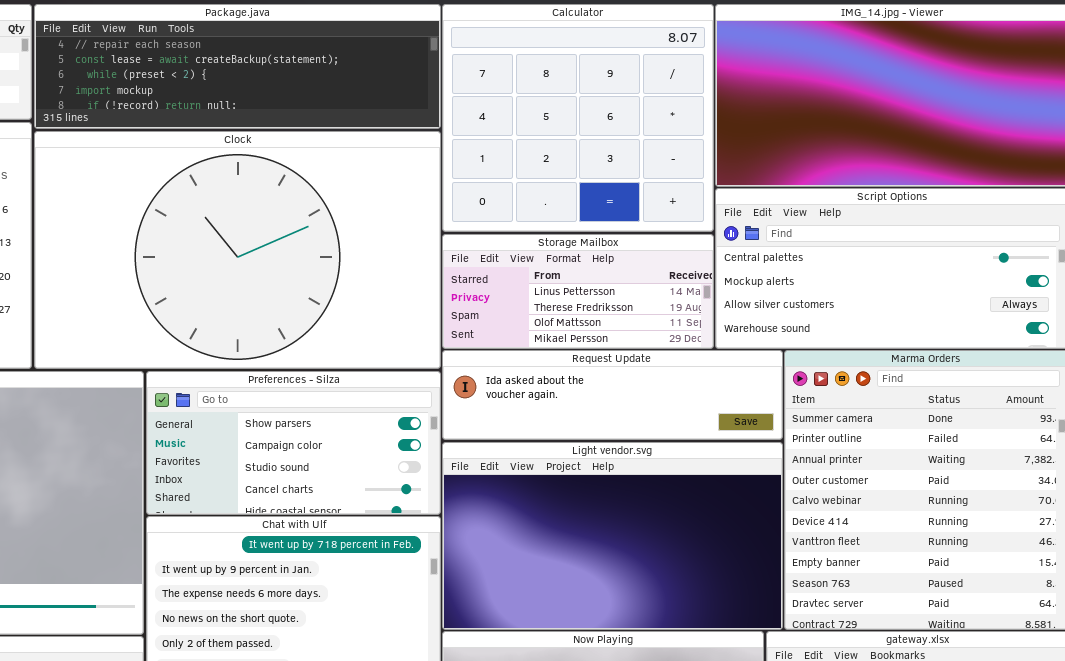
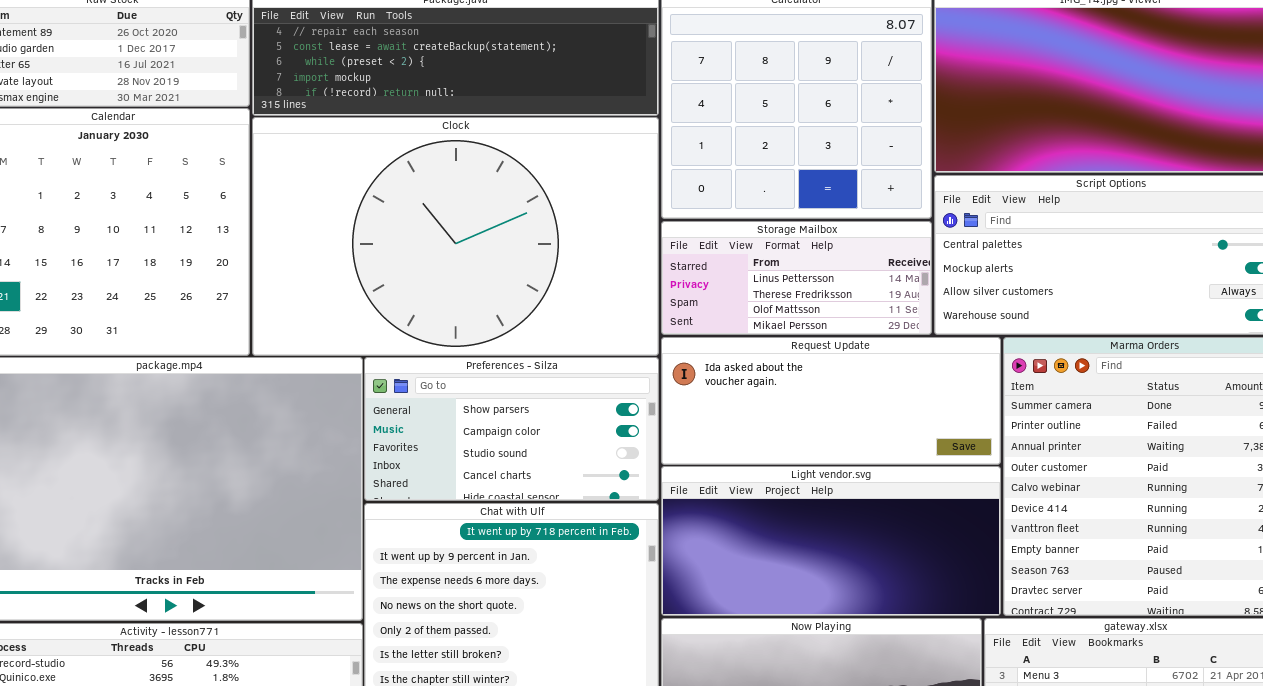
Request Update: [442,350,783,440] -> [661,337,1001,465], resized
Light vendor.svg: [442,442,783,630] -> [661,466,1001,616], resized

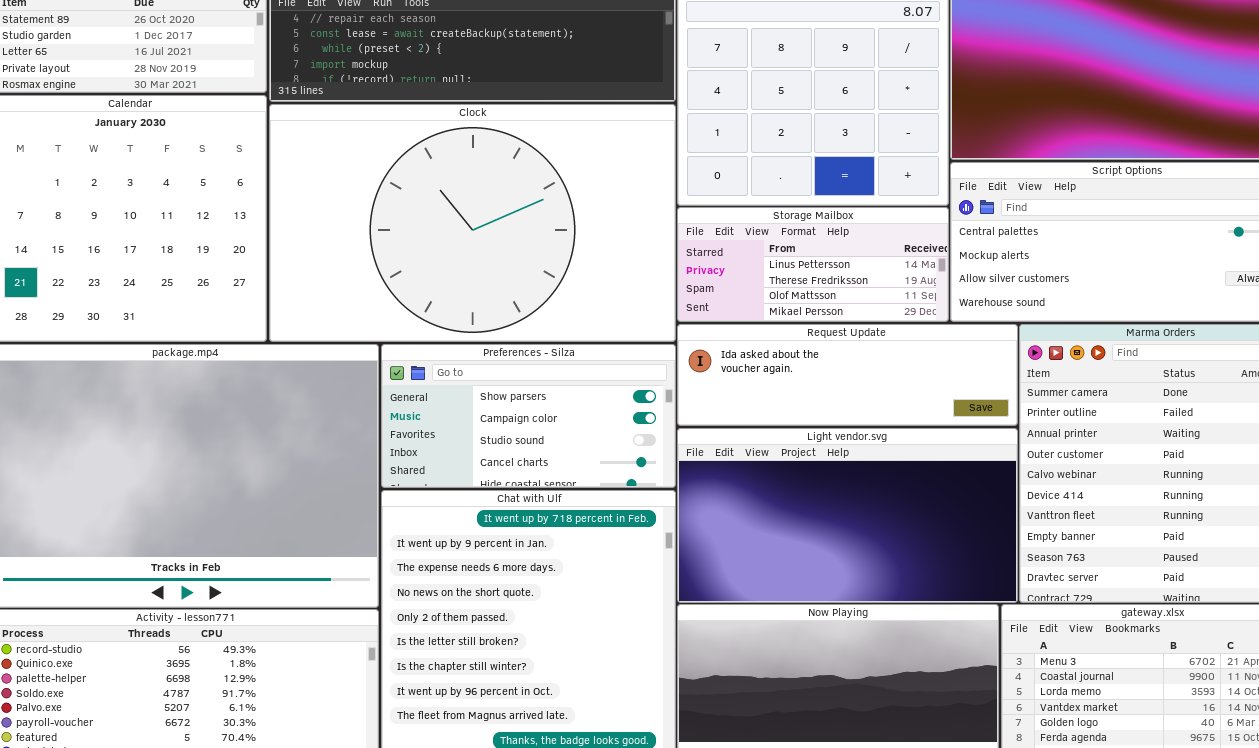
Request Update: [661,337,1001,465] -> [677,324,1018,426], resized
Light vendor.svg: [661,466,1001,616] -> [677,428,1018,603], resized

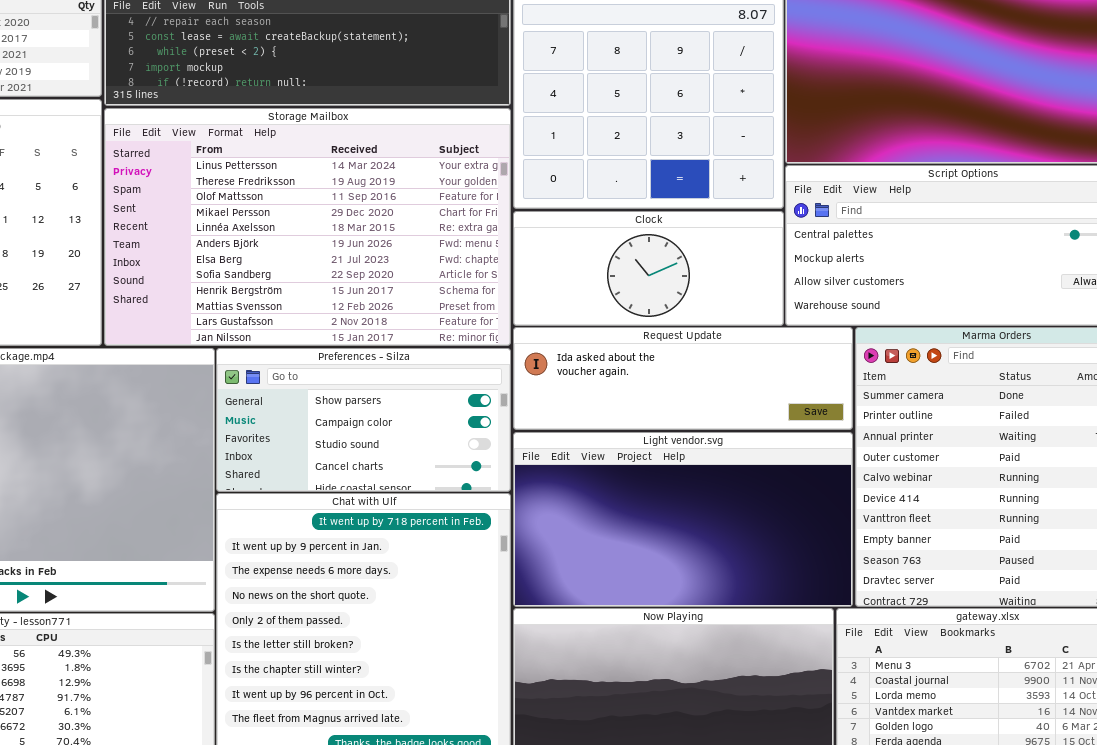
Clock: [269,104,676,342] -> [513,211,784,326], moved, resized
Storage Mailbox: [677,207,949,322] -> [104,108,511,346], moved, resized

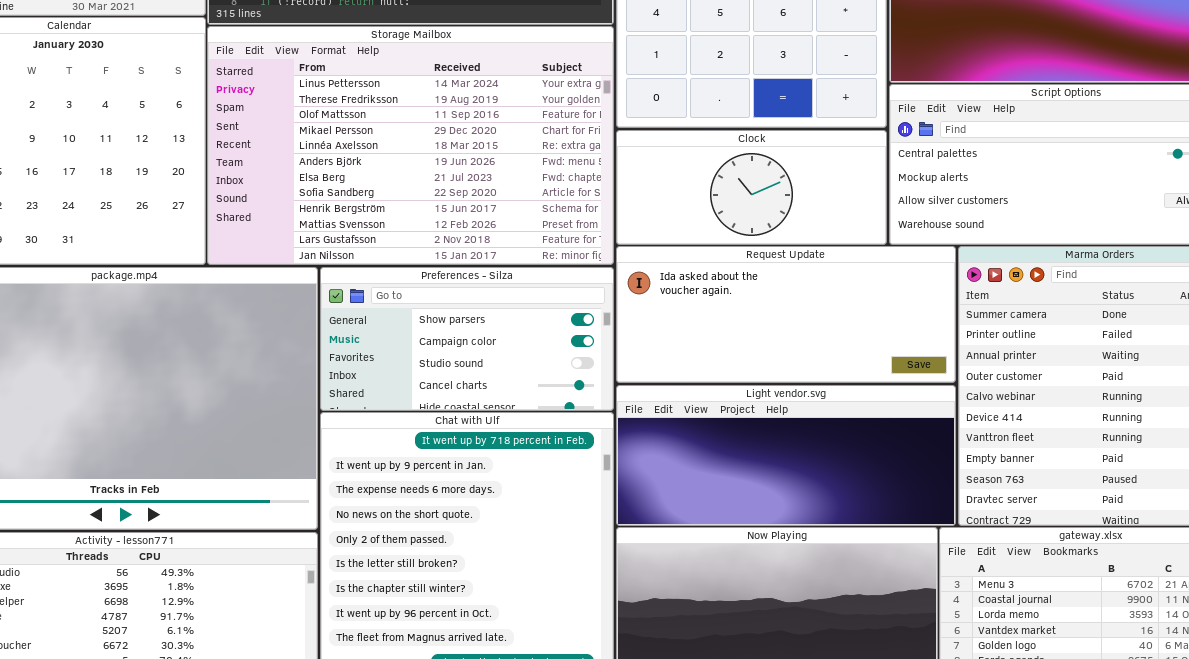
Request Update: [513,327,853,430] -> [616,246,956,383], resized
Light vendor.svg: [513,432,853,607] -> [616,385,956,526], resized

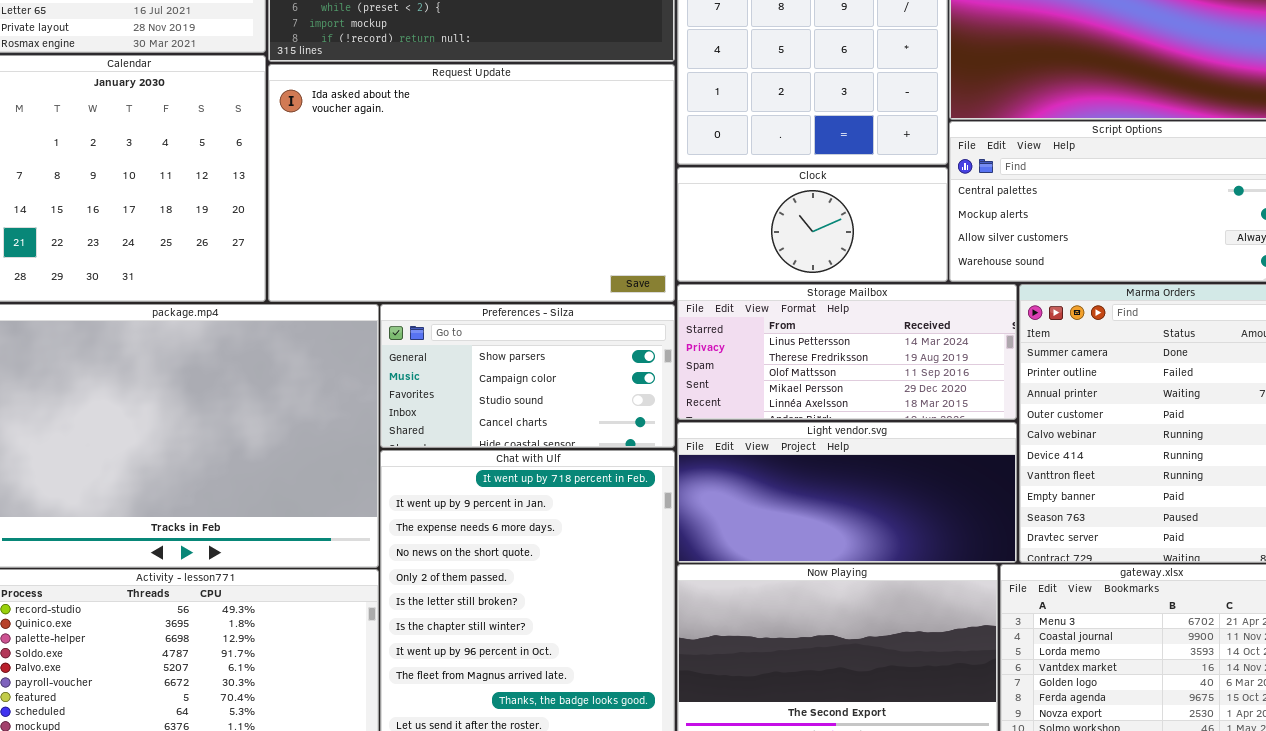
Storage Mailbox: [207,26,614,265] -> [677,284,1017,420], moved, resized
Request Update: [616,246,956,383] -> [268,64,675,302], moved, resized

